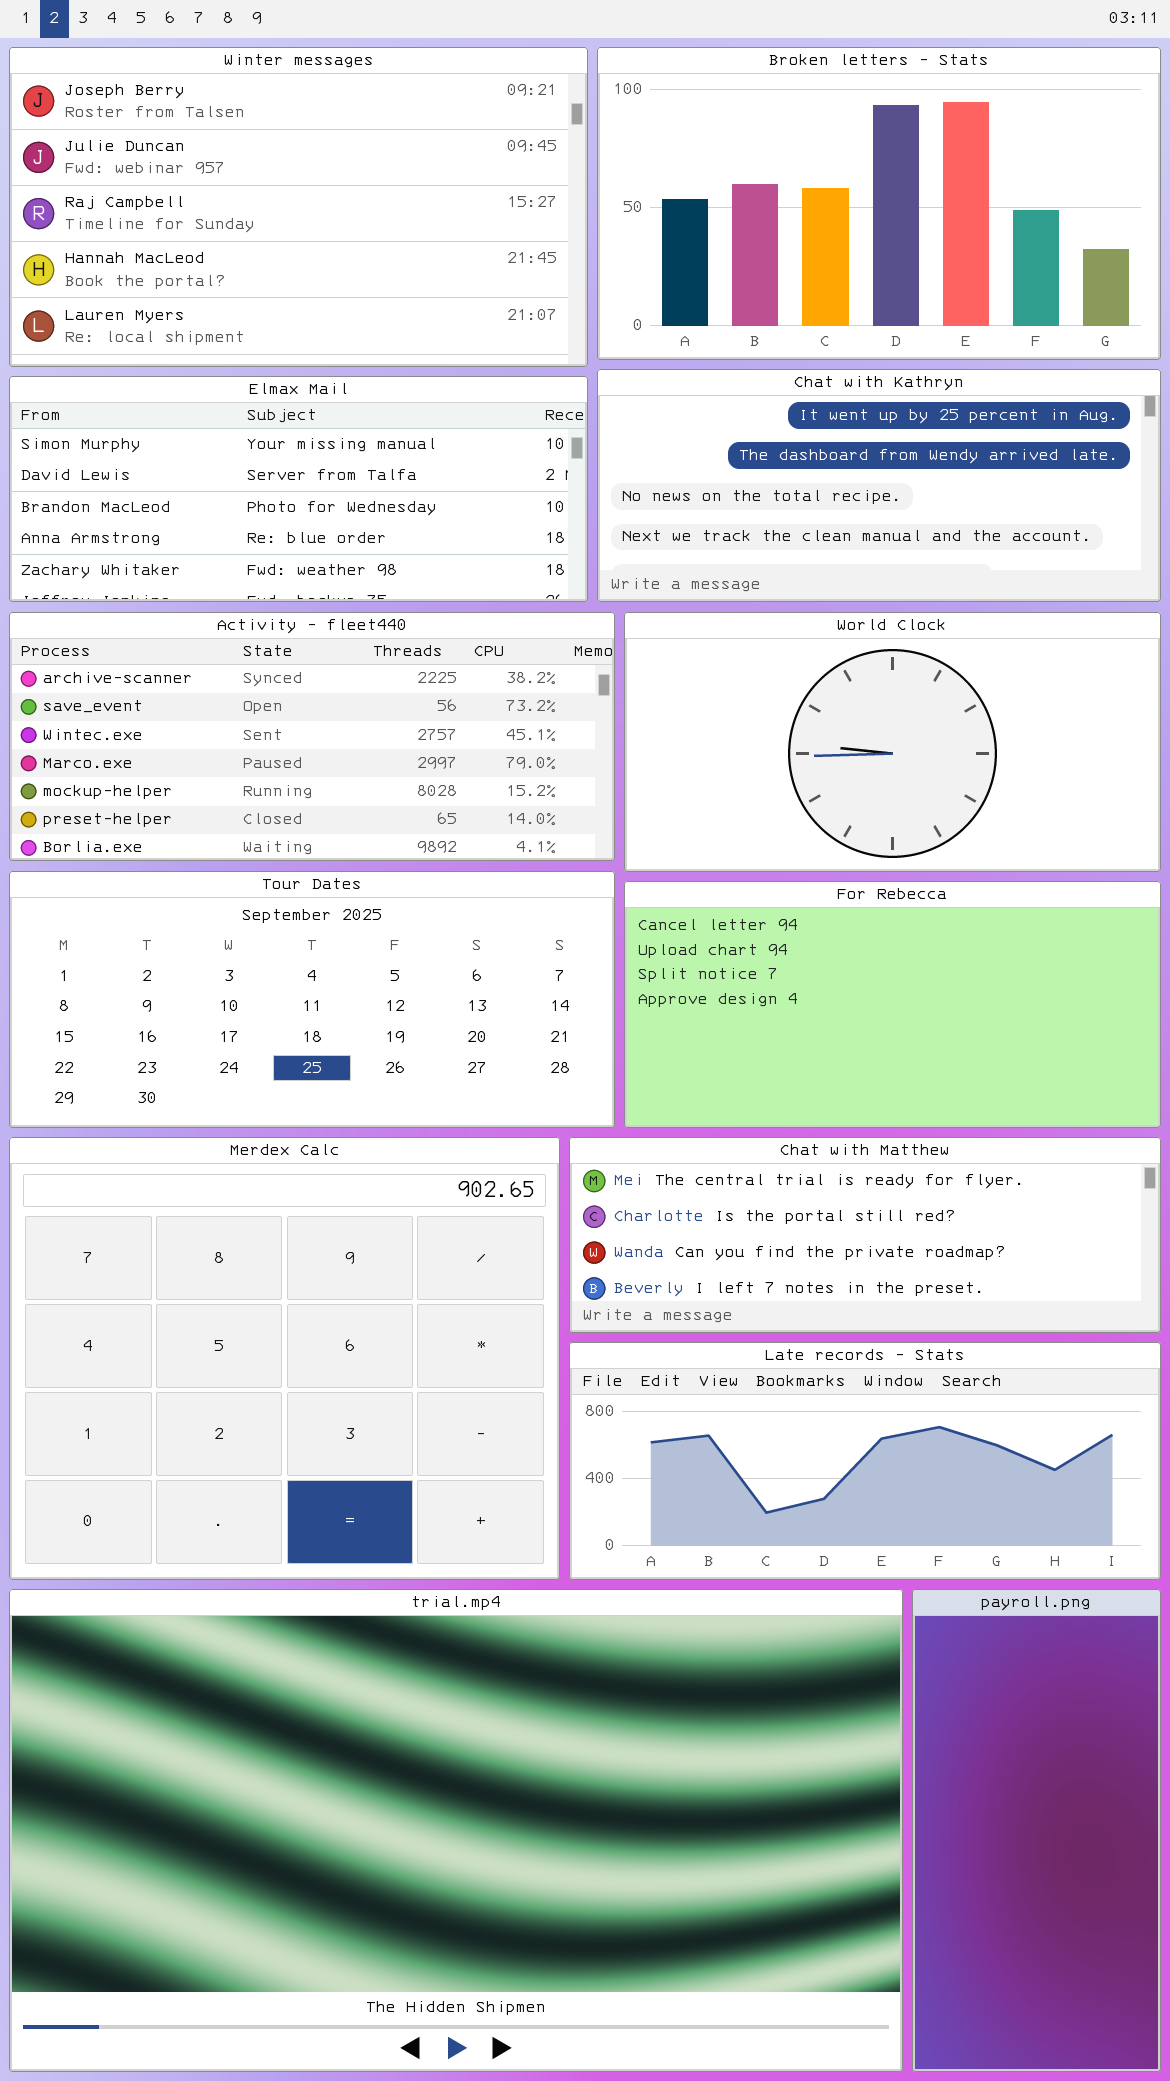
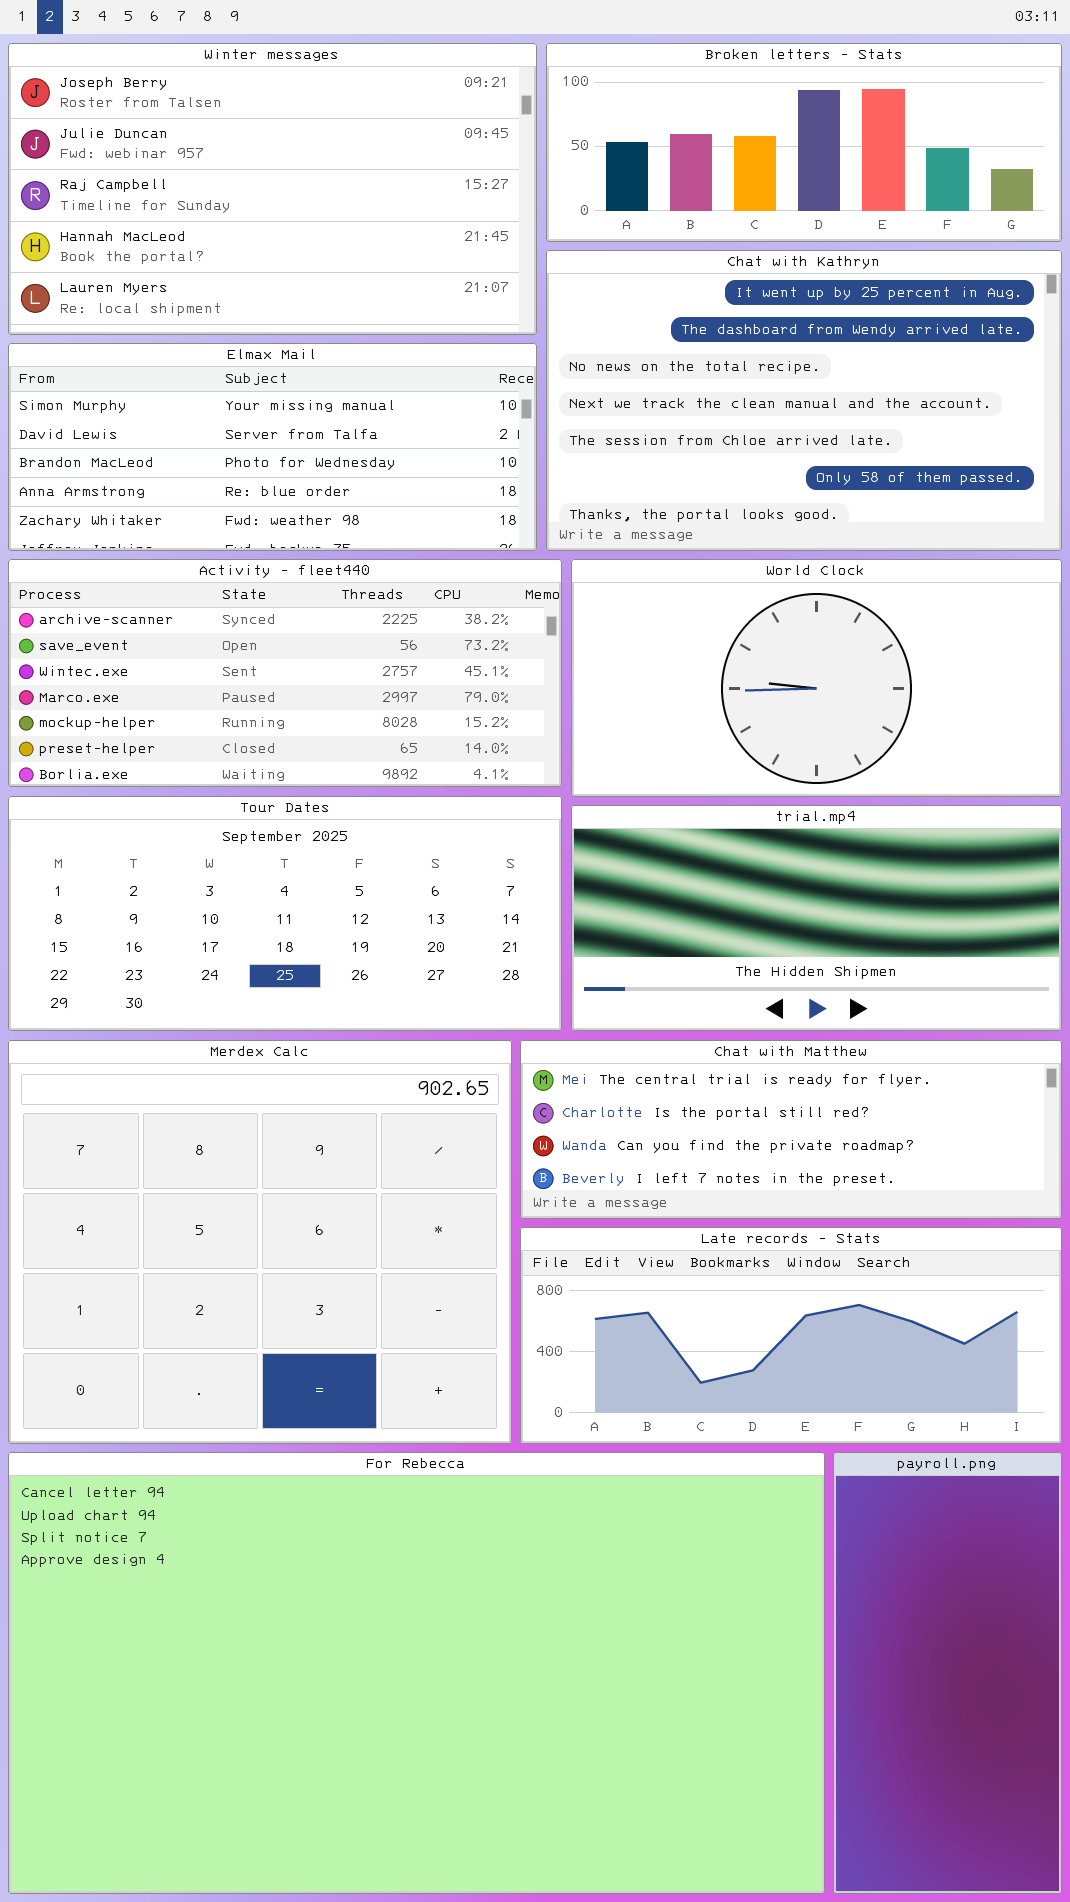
Broken letters - Stats: [597,47,1161,360] -> [546,43,1062,242], resized
Chat with Kathryn: [597,369,1161,602] -> [546,250,1062,551], resized
For Rebecca: [624,881,1161,1128] -> [8,1452,825,1894], moved, resized
trial.mp4: [9,1589,903,2072] -> [571,805,1062,1031], moved, resized

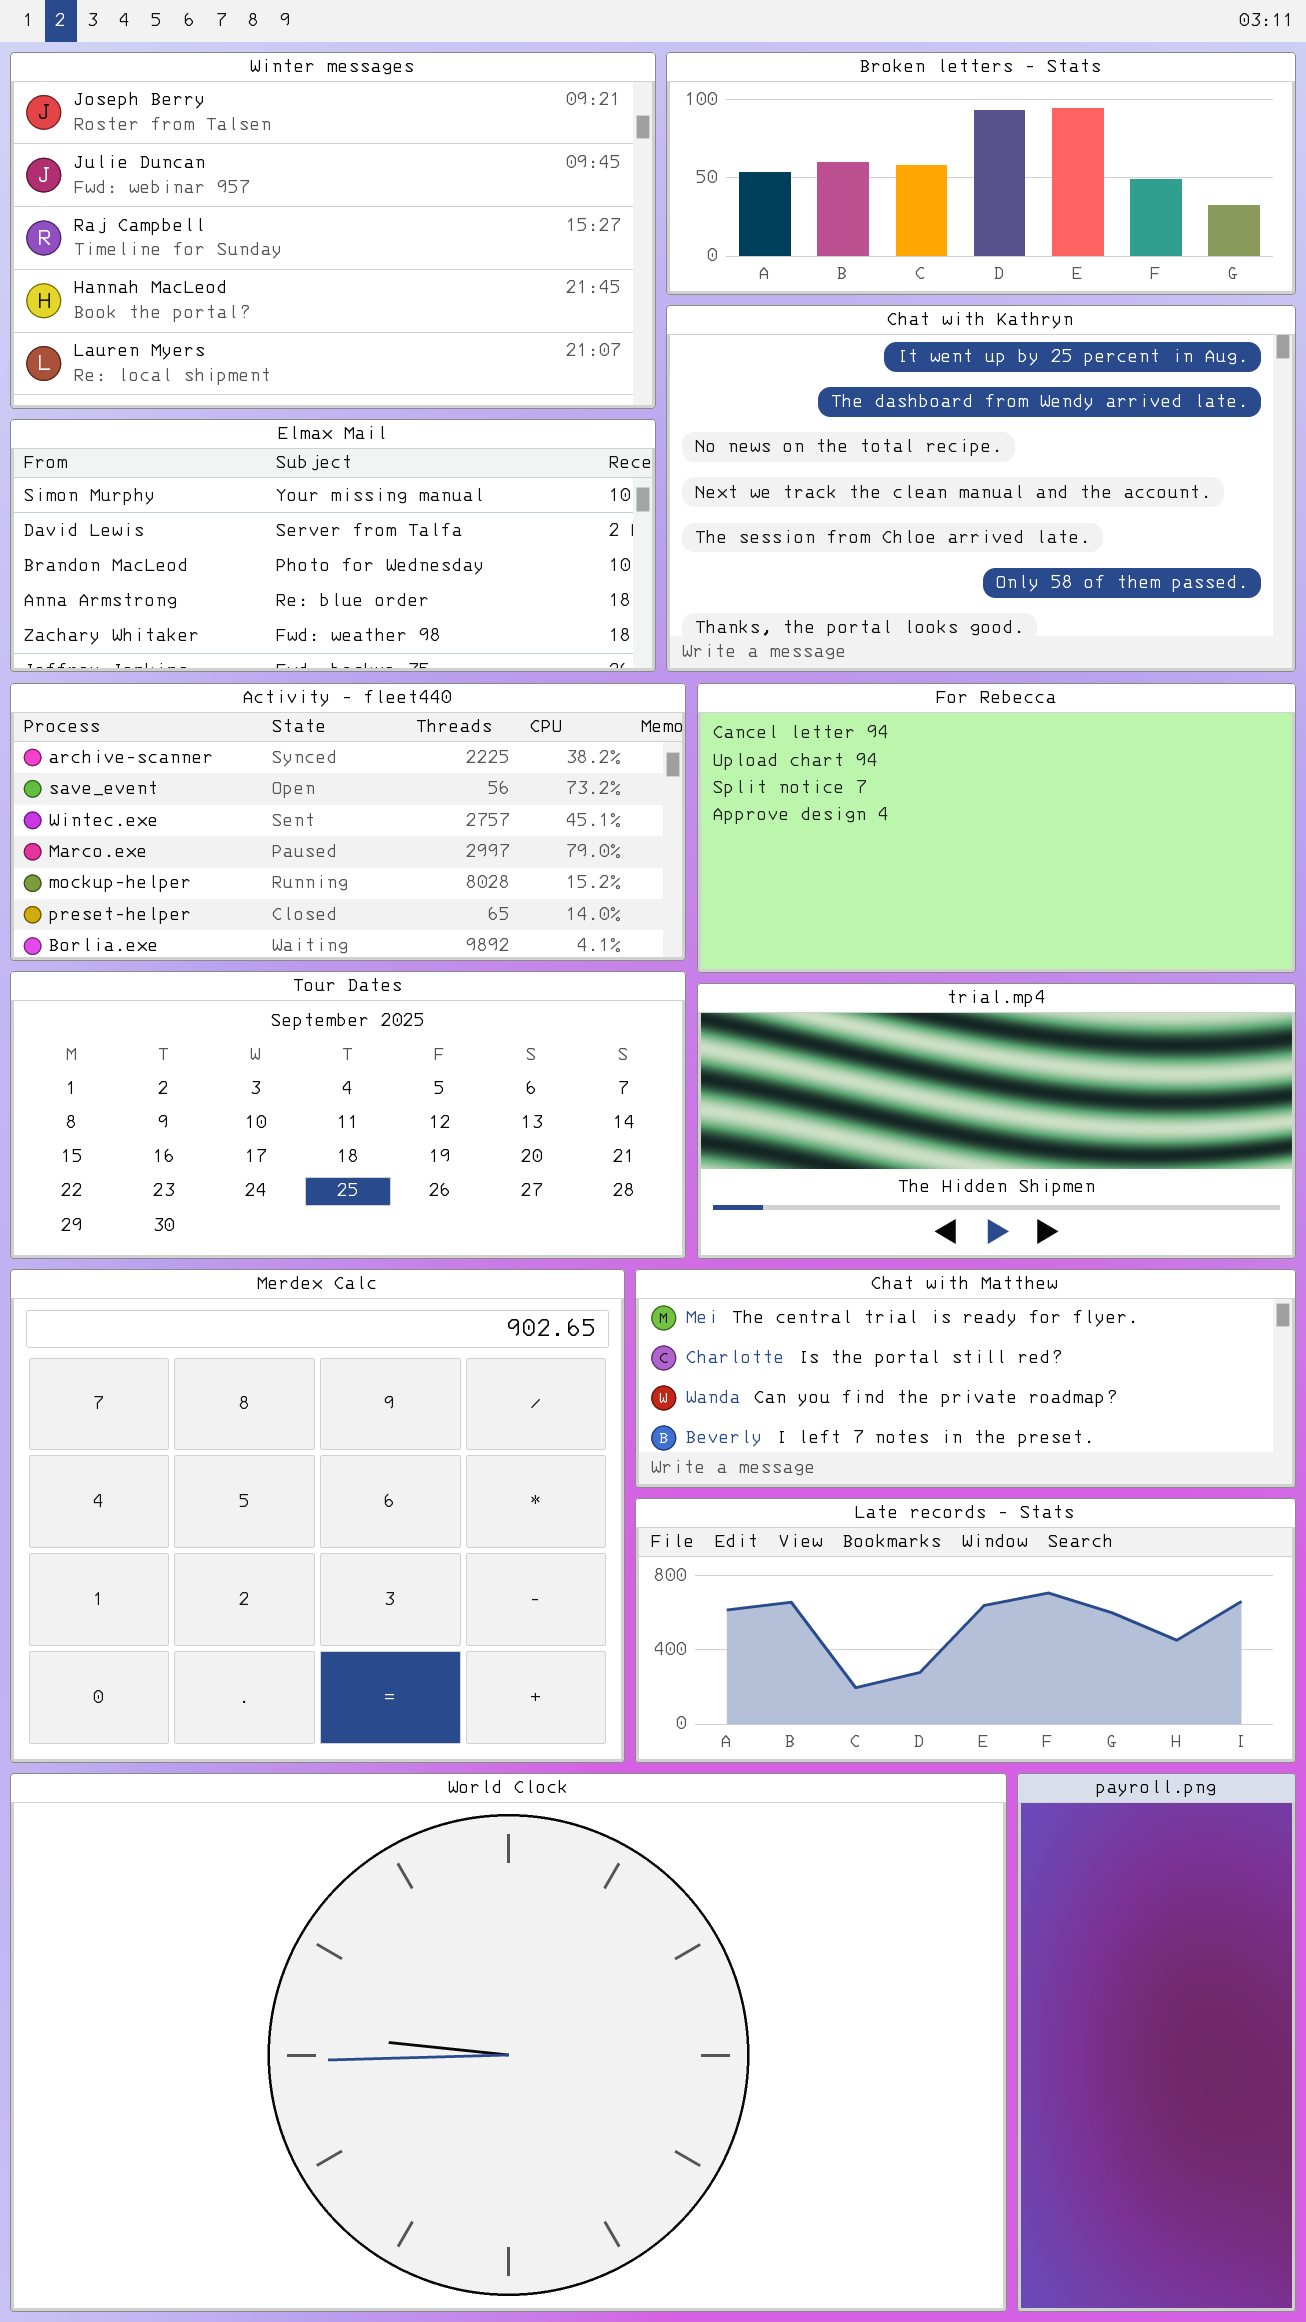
World Clock: [571,559,1062,797] -> [10,1773,1007,2312], moved, resized
For Rebecca: [8,1452,825,1894] -> [697,683,1296,973], moved, resized

